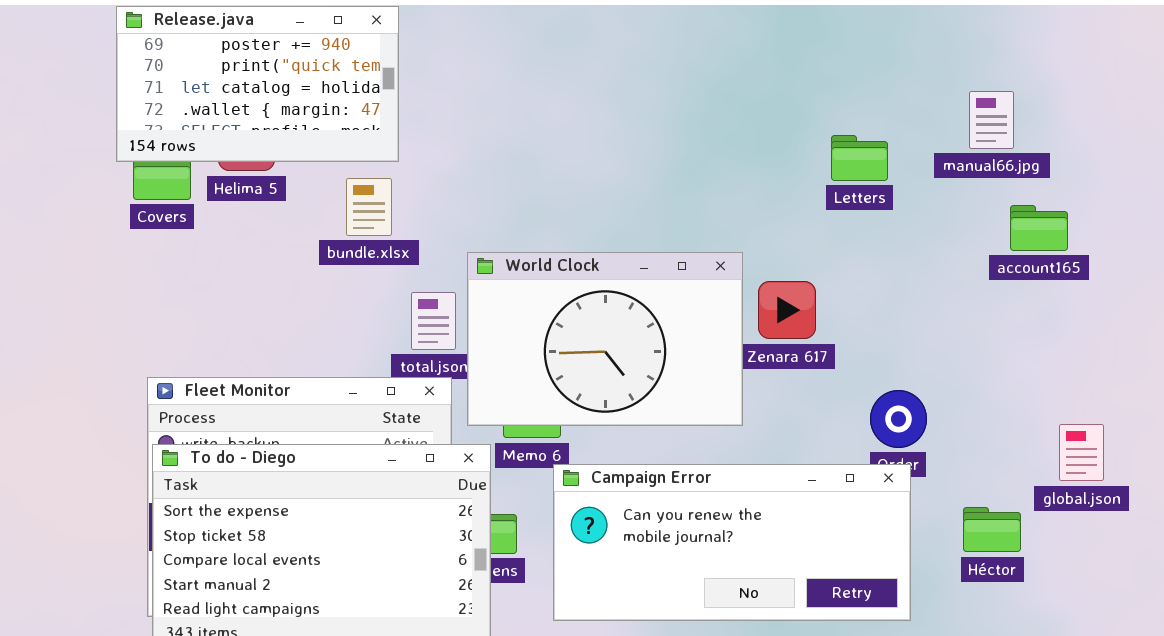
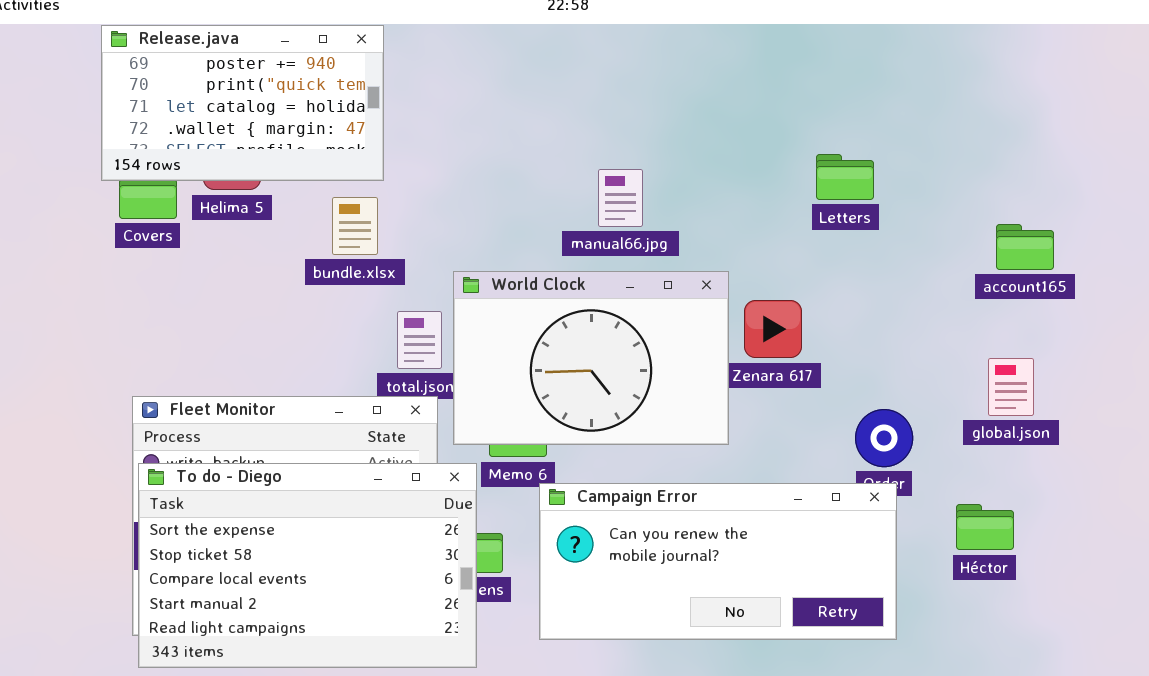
manual66.jpg: [969,91,1014,149] -> [598,169,643,227], moved
global.json: [1059,424,1104,481] -> [988,358,1034,416], moved
Héctor: [963,507,1021,552] -> [956,504,1014,550], moved

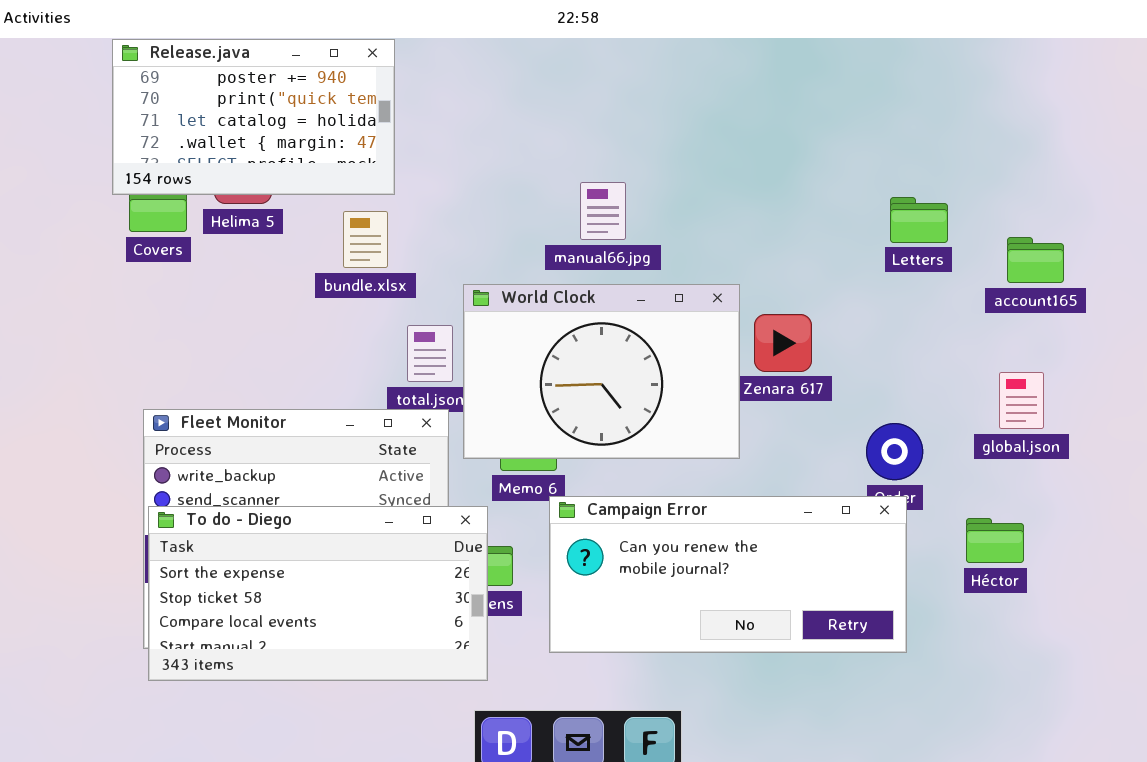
Letters: [816,154,874,200] -> [890,197,948,243], moved
manual66.jpg: [598,169,643,227] -> [580,182,626,240], moved
To do - Diego: [138,463,477,668] -> [148,506,488,681], resized

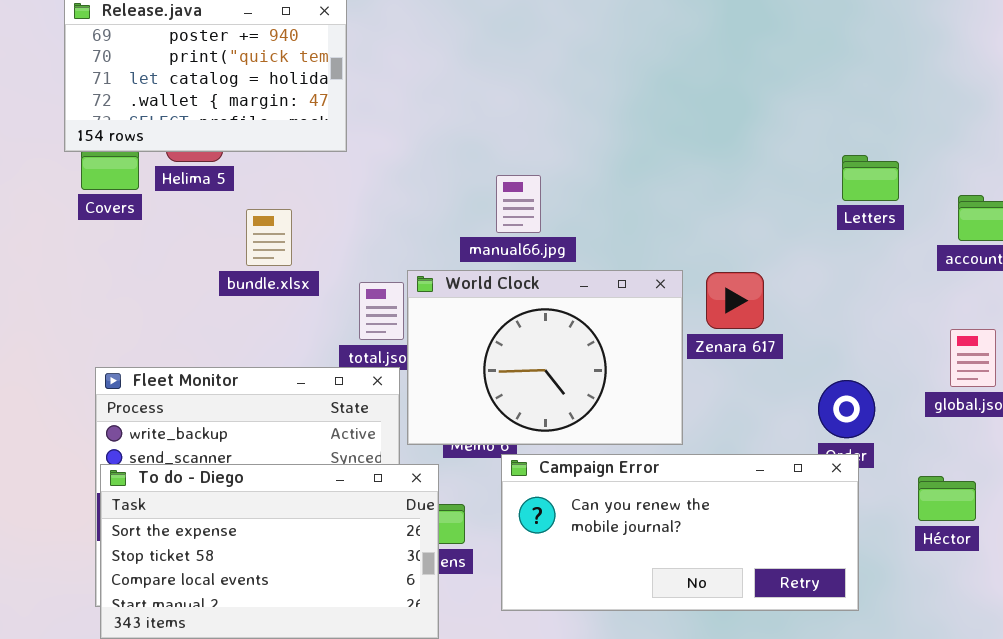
manual66.jpg: [580,182,626,240] -> [496,175,541,233], moved
bundle.xlsx: [343,211,388,268] -> [246,209,292,266], moved
World Clock: [463,284,740,459] -> [407,270,683,445], moved

